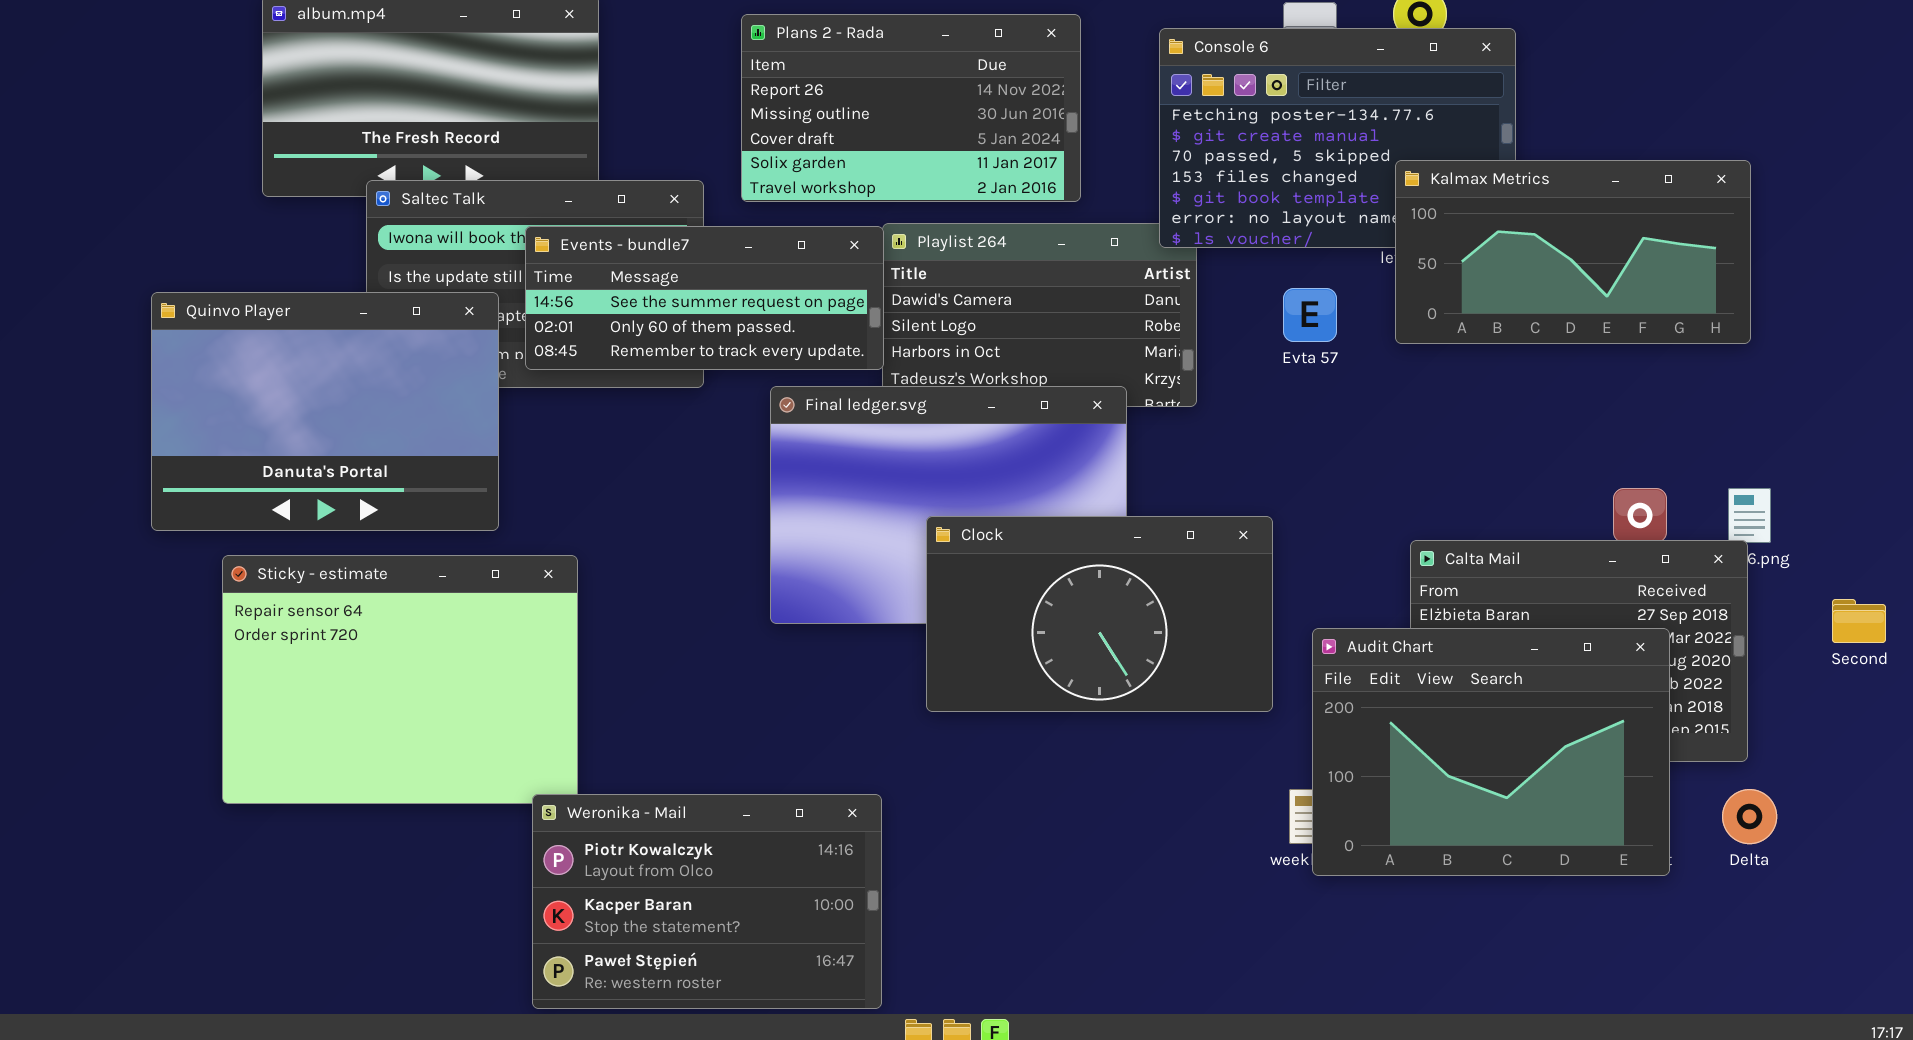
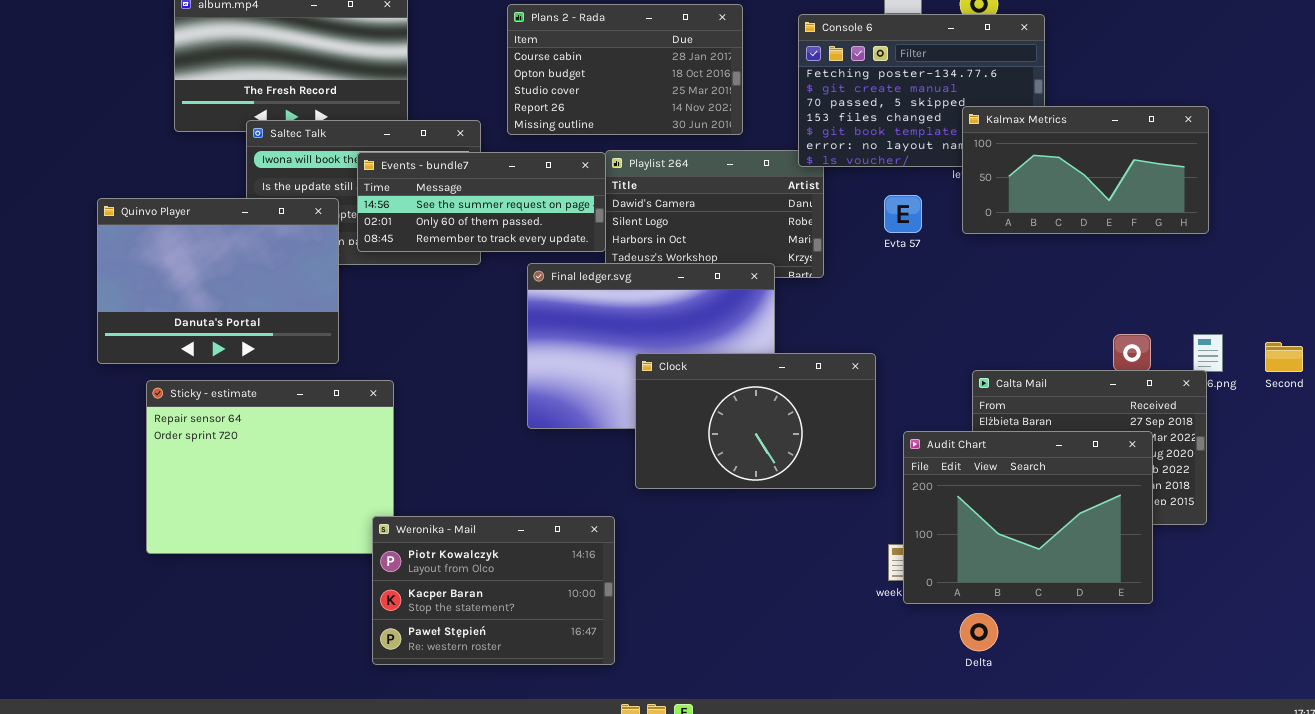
Plans 2 - Rada: [741,14,1081,202] -> [507,4,743,135], scrolled up 3 rows
Second: [1832,599,1886,643] -> [1265,342,1303,372], moved
Delta: [1722,789,1777,844] -> [960,613,998,651], moved
Weronika - Mail: [532,794,882,1009] -> [372,516,615,665], moved

